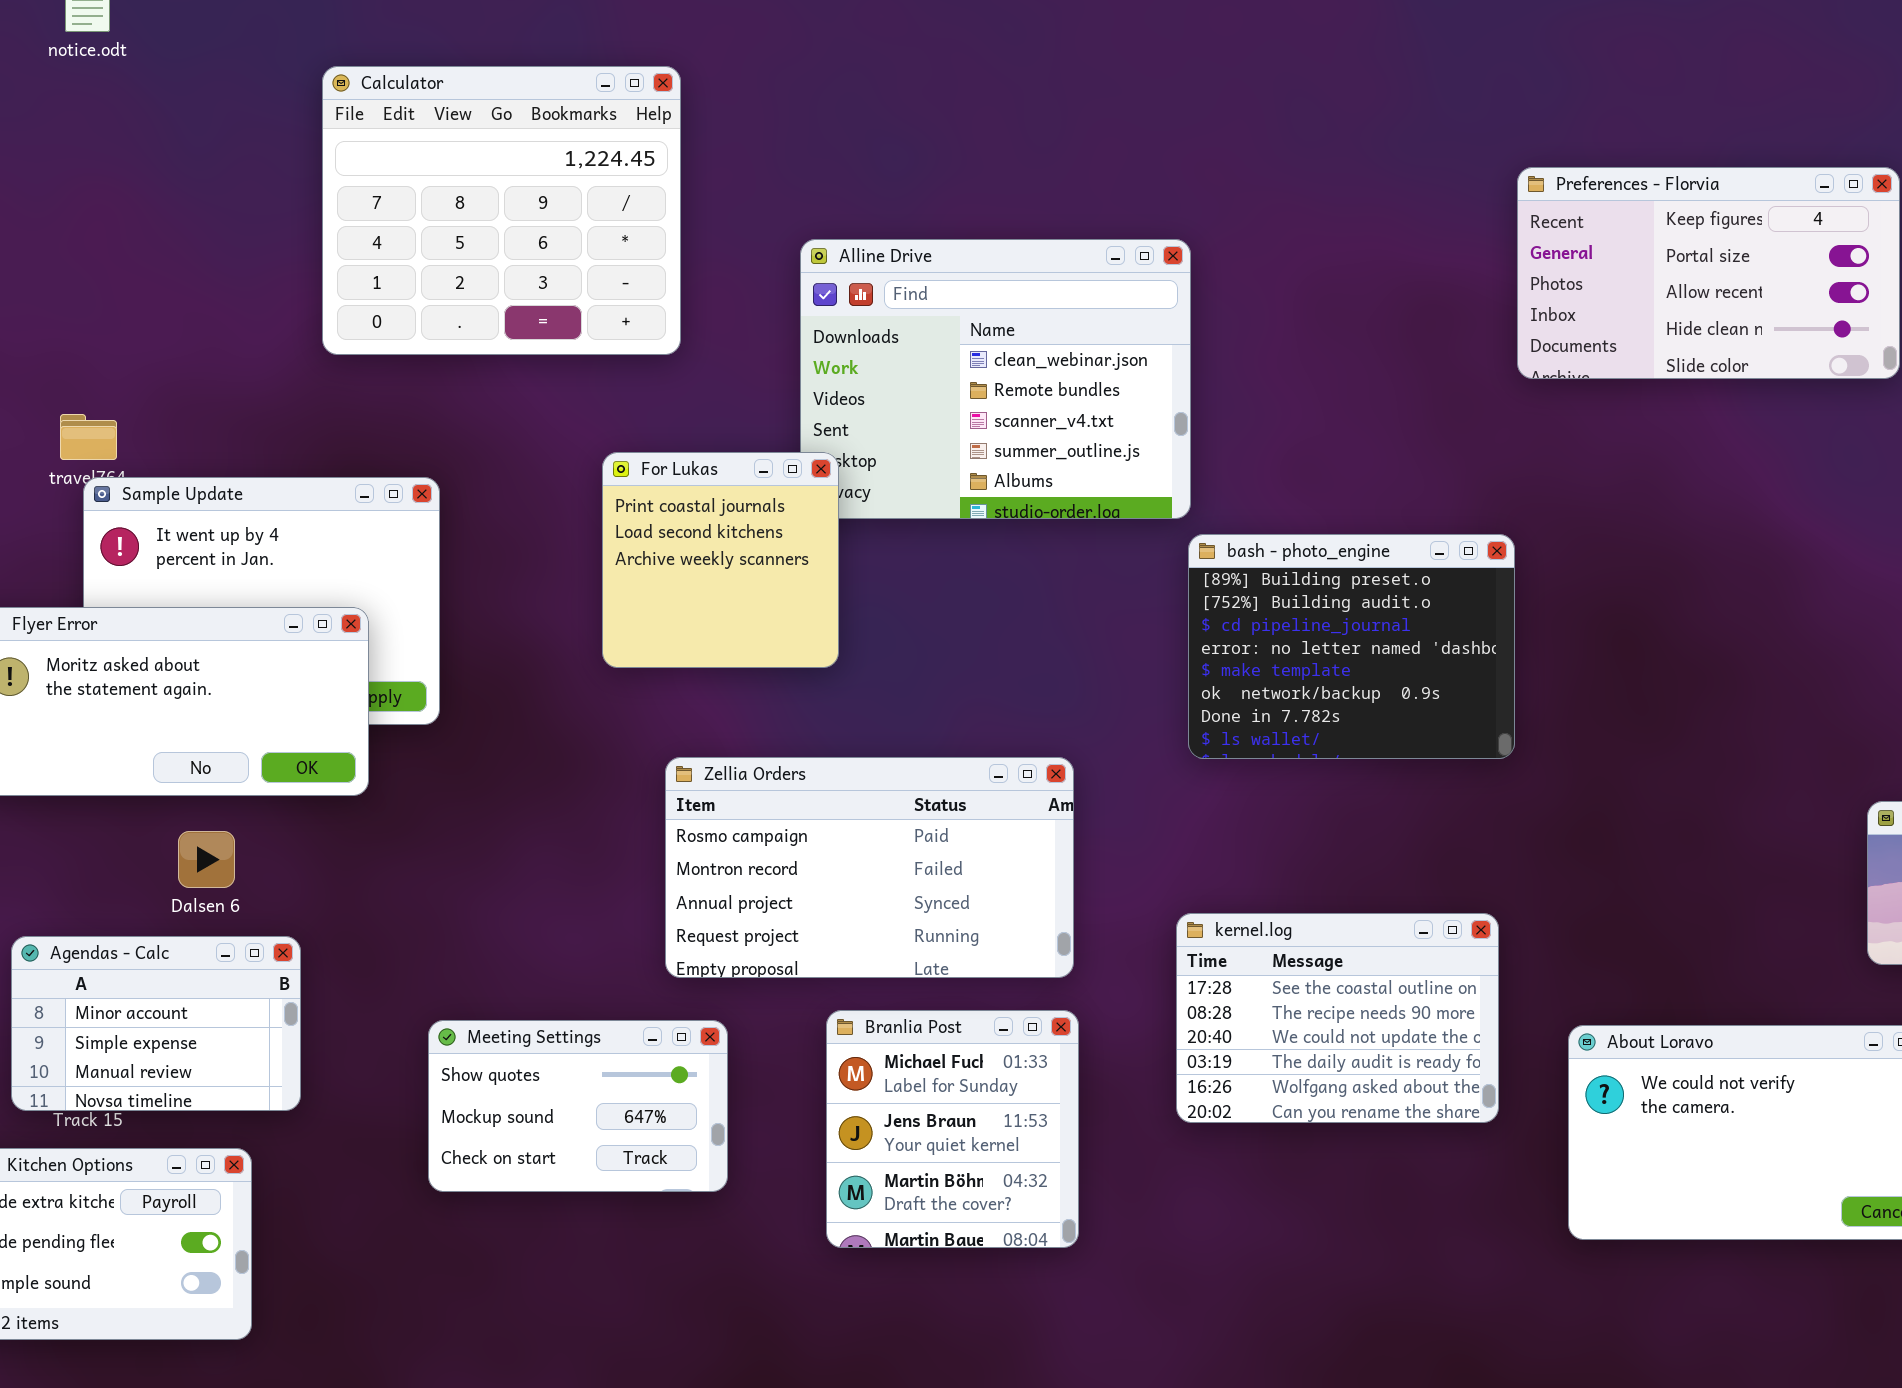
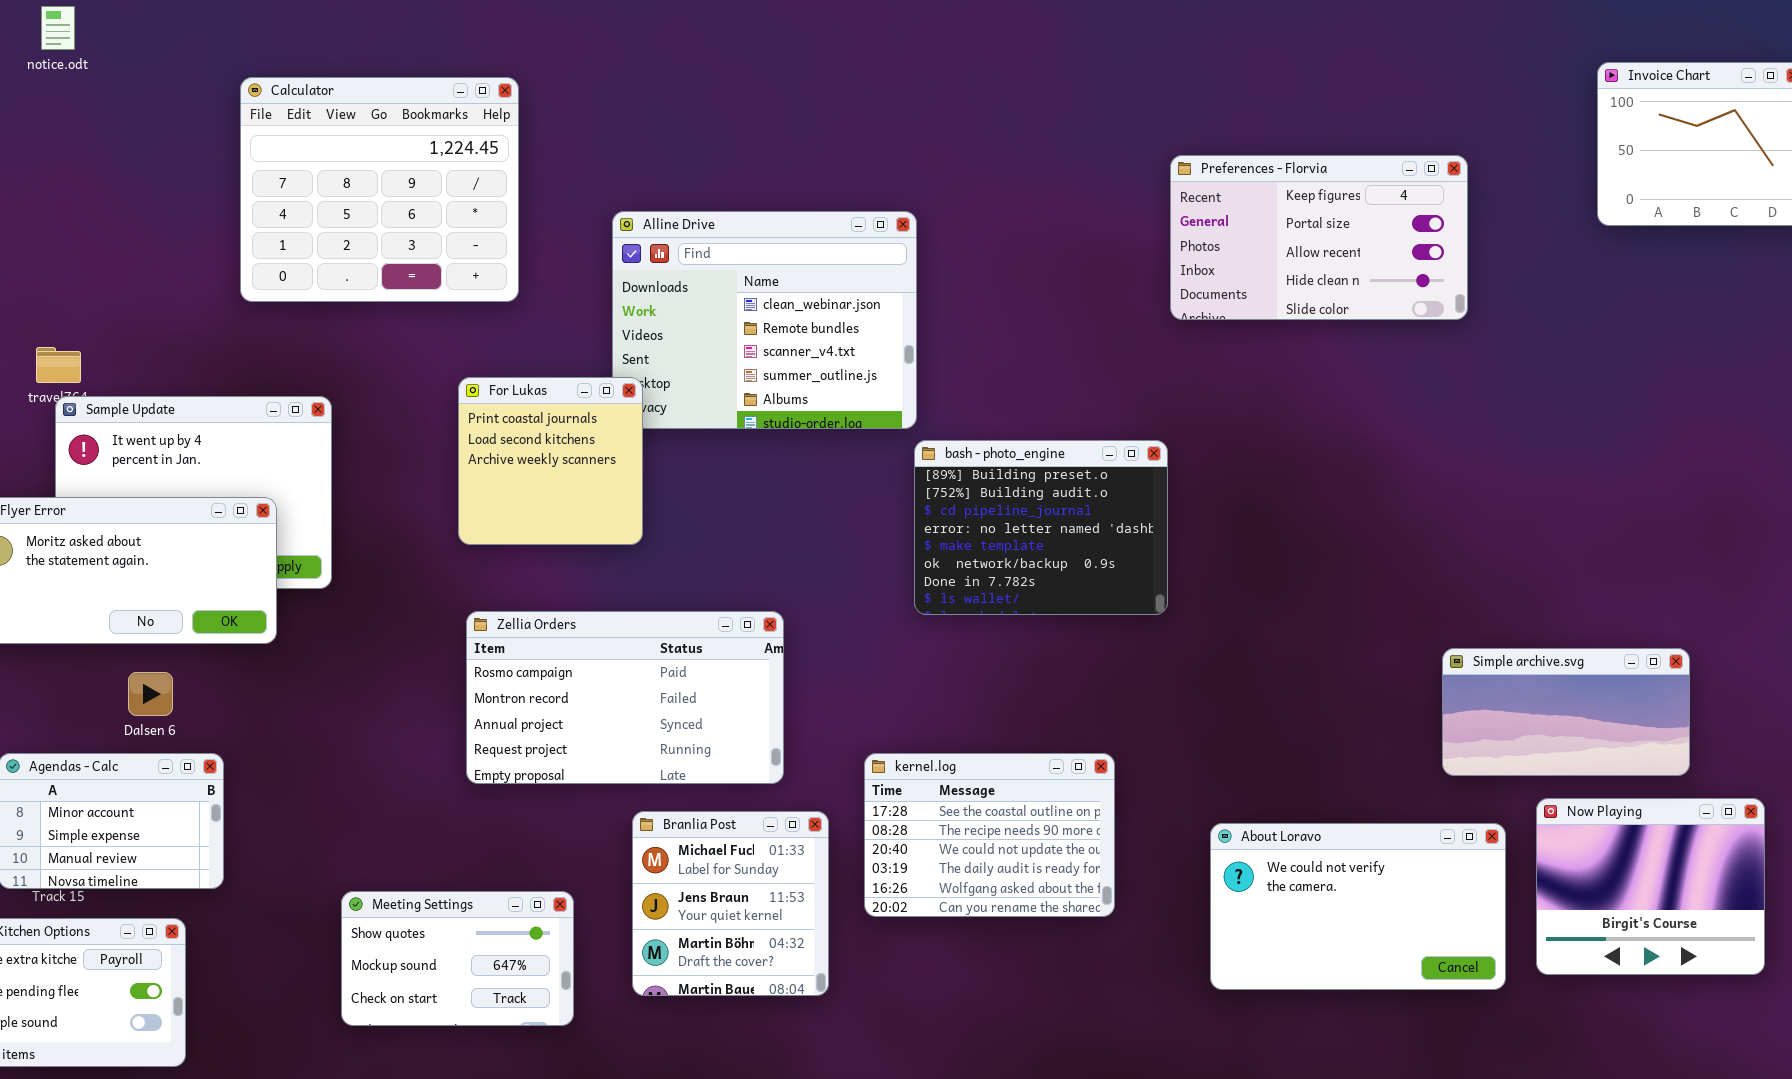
Zellia Orders: [665,757,1074,978] -> [466,611,784,784], moved
kernel.log: [1176,913,1499,1123] -> [864,753,1115,917], moved
Meeting Settings: [428,1020,728,1192] -> [341,891,574,1026], moved

